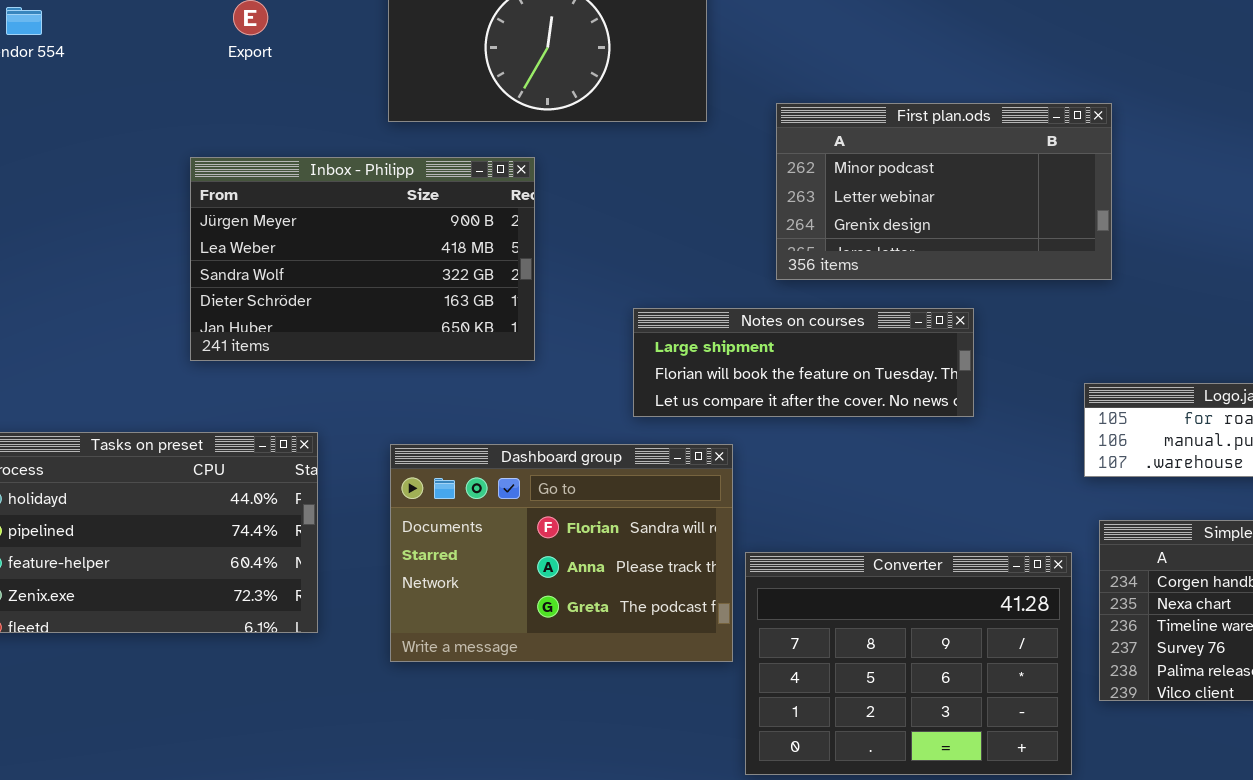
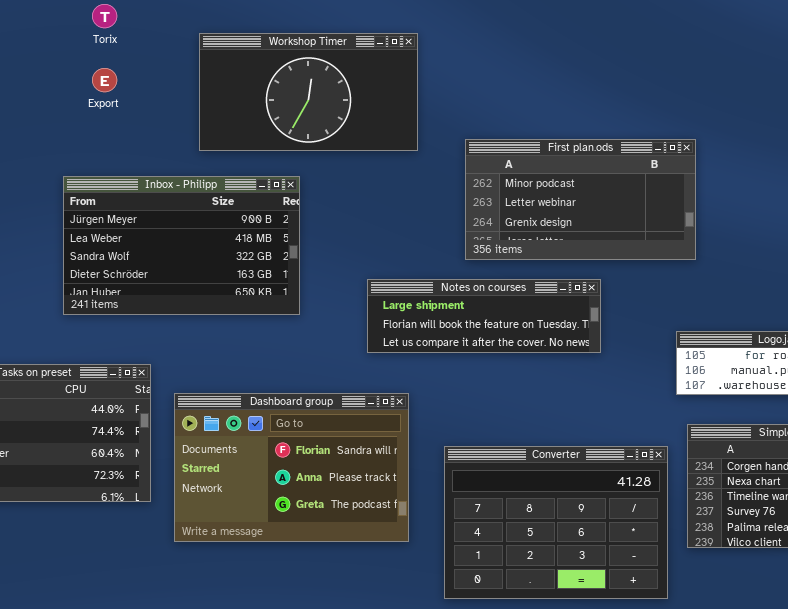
Dashboard group: [390,444,733,662] -> [174,393,409,542], moved

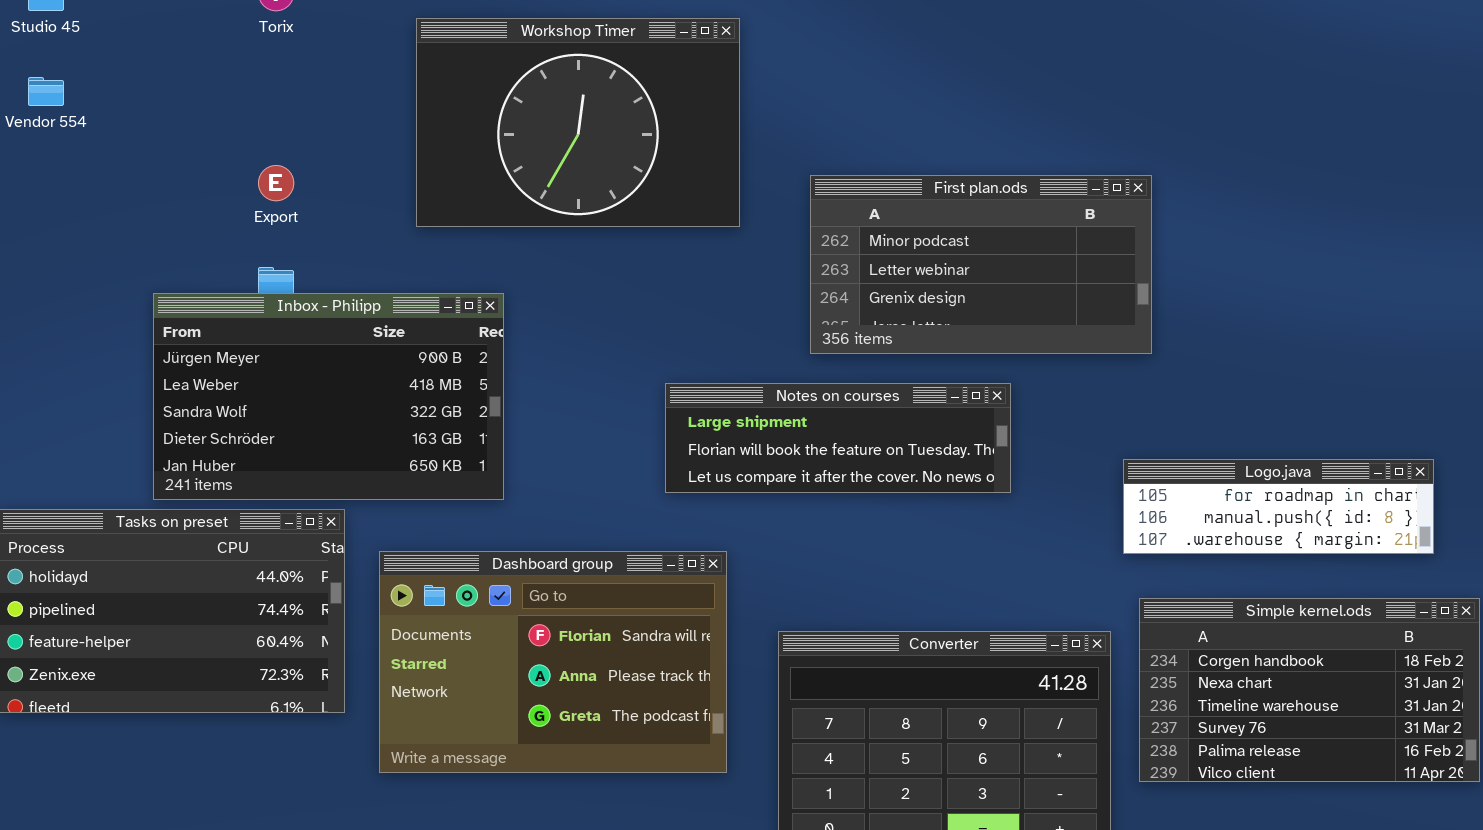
Workshop Timer: [199,33,418,151] -> [416,18,740,227], resized
Export: [92,68,117,92] -> [258,165,294,201], moved
Inbox - Philipp: [63,176,300,315] -> [153,293,504,500], moved

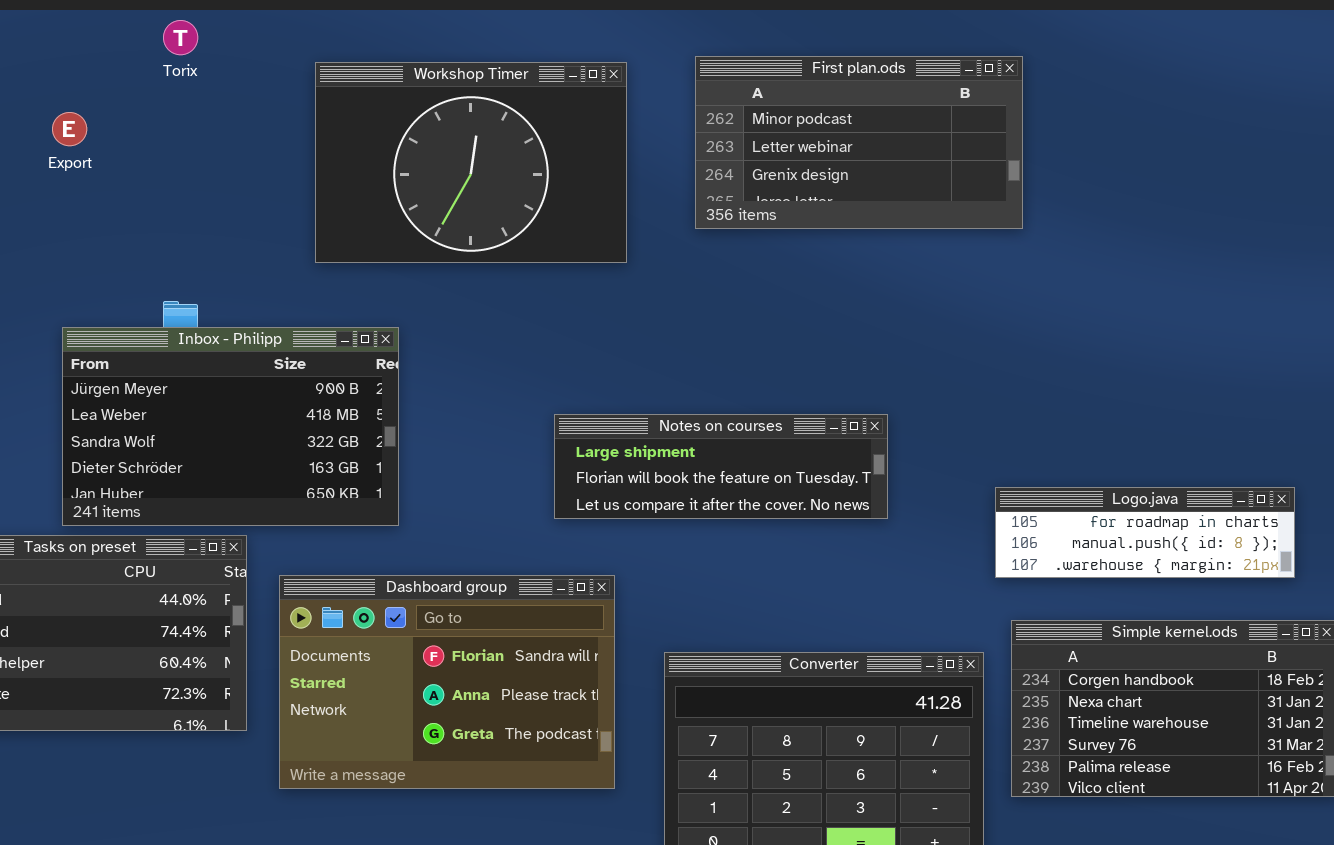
Export: [258,165,294,201] -> [52,112,87,146], moved
First plan.ods: [810,175,1152,354] -> [695,56,1023,229], moved

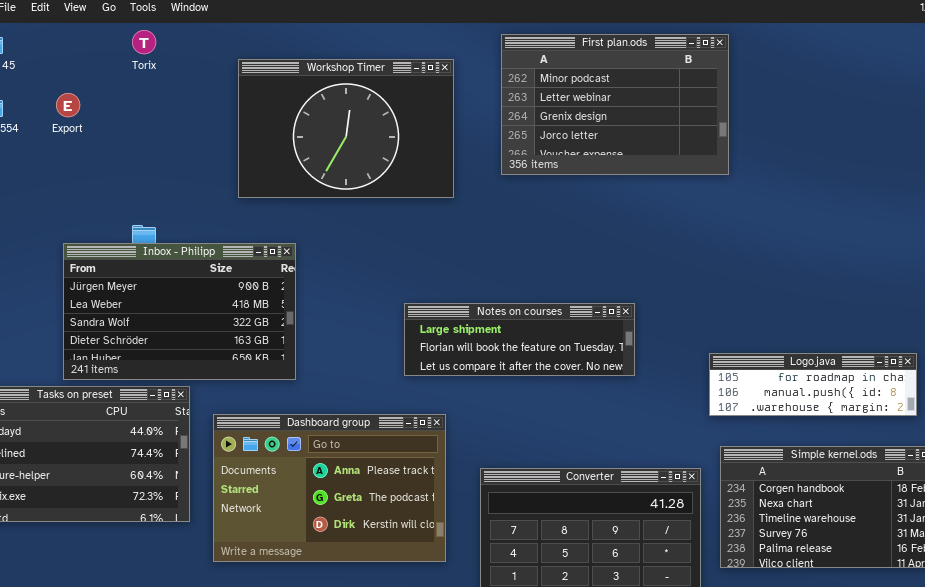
First plan.ods: [695,56,1023,229] -> [501,34,729,175], resized
Dashboard group: [279,575,615,789] -> [213,414,446,562], scrolled down 1 row

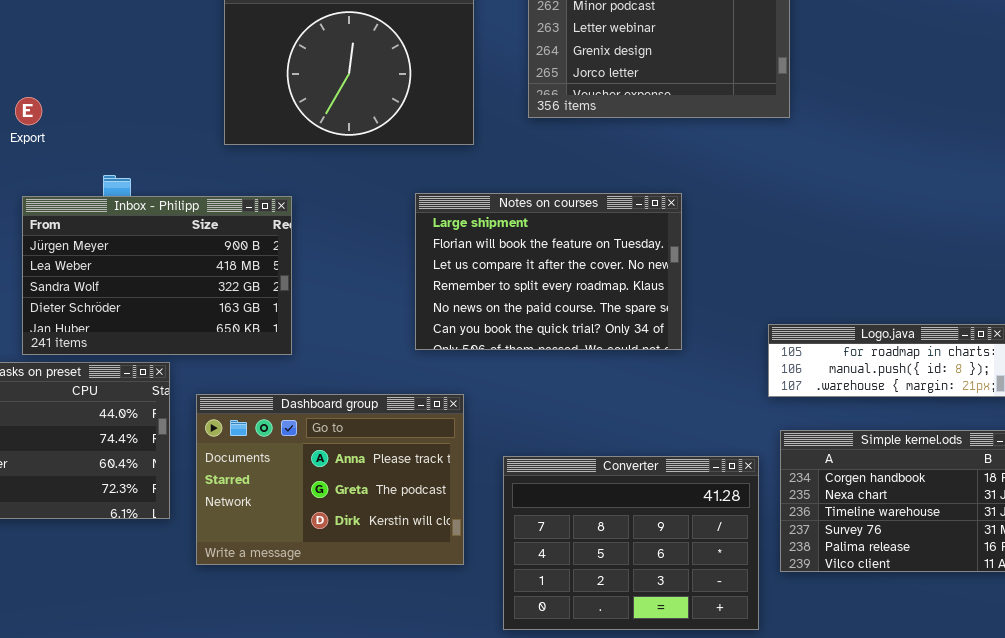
Export: [56,93,80,117] -> [15,97,42,125], moved
Notes on courses: [404,303,635,376] -> [415,193,682,350], resized

